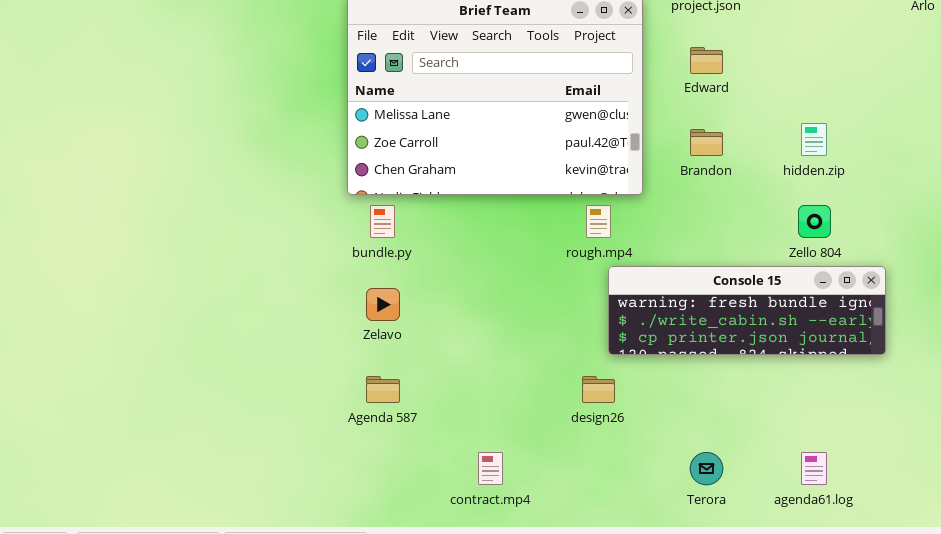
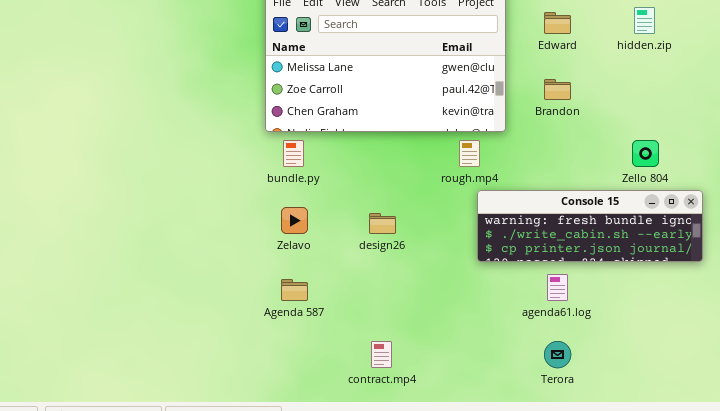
hidden.zip: [801,123,827,156] -> [634,7,655,34], moved
design26: [582,376,615,403] -> [369,213,396,234], moved
agenda61.log: [801,452,827,485] -> [547,274,568,301], moved

